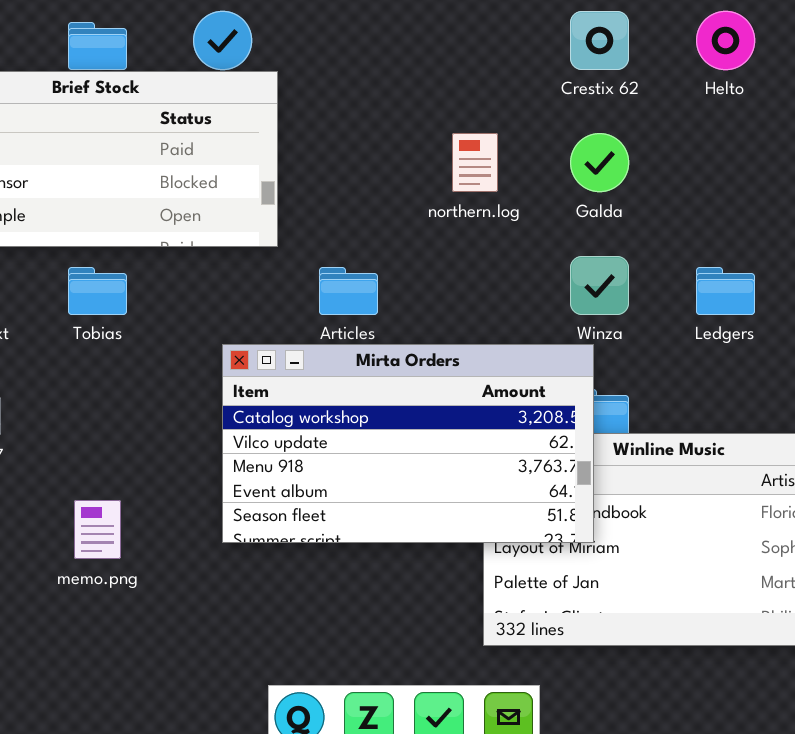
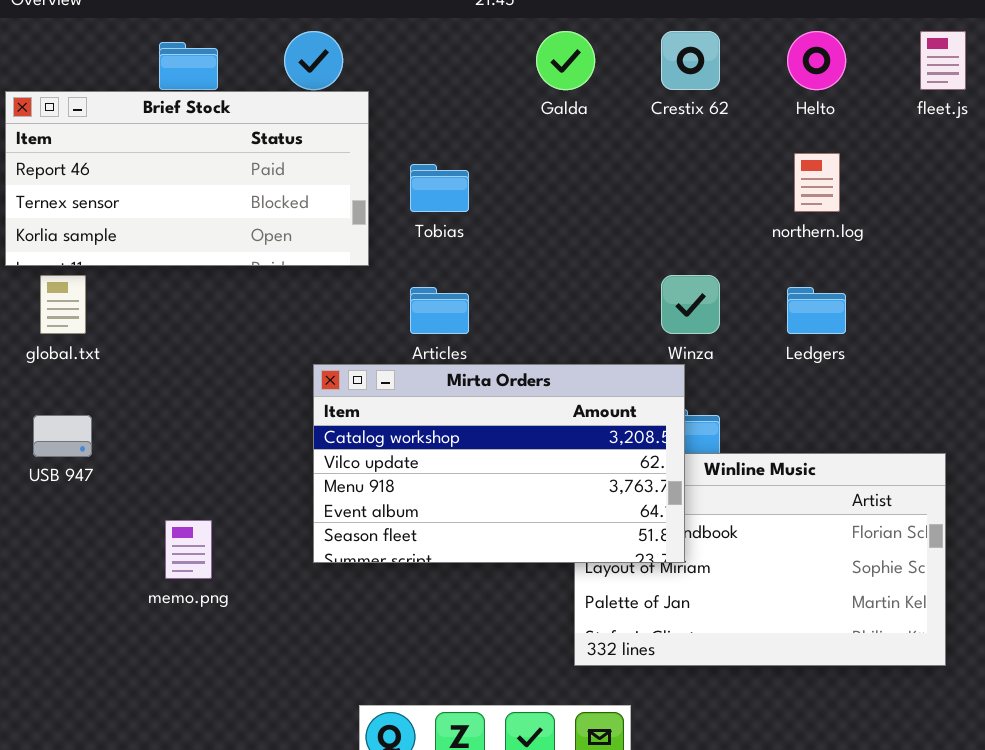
northern.log: [452,133,498,192] -> [794,153,840,212], moved
Galda: [570,133,629,192] -> [536,31,595,90], moved
Tobias: [68,267,127,315] -> [410,164,469,212], moved

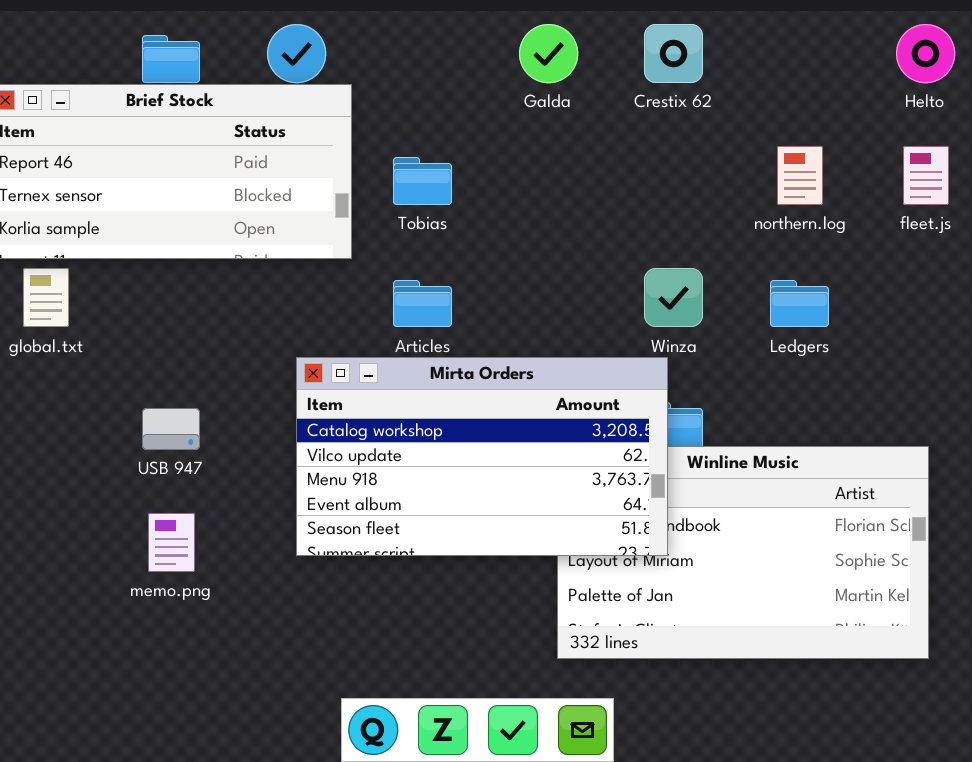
Helto: [787,31,846,90] -> [896,24,955,83], moved
fleet.js: [920,31,966,90] -> [903,146,949,205], moved
USB 947: [33,415,92,457] -> [142,408,200,450], moved

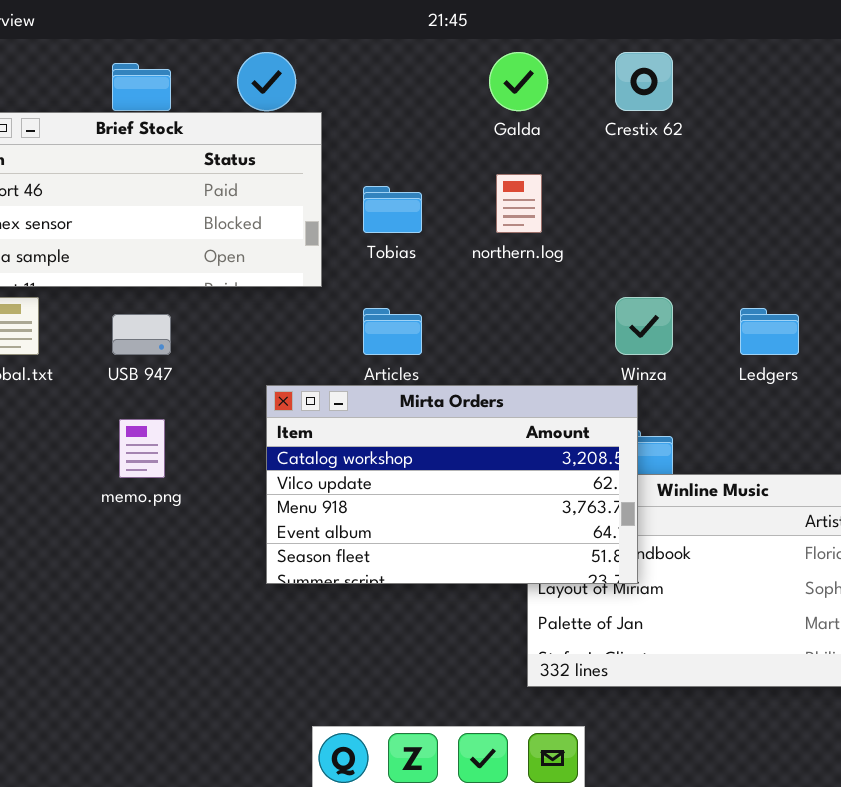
northern.log: [777,146,823,205] -> [496,174,542,233], moved
USB 947: [142,408,200,450] -> [112,314,171,355], moved
memo.png: [148,513,195,572] -> [119,419,165,478], moved

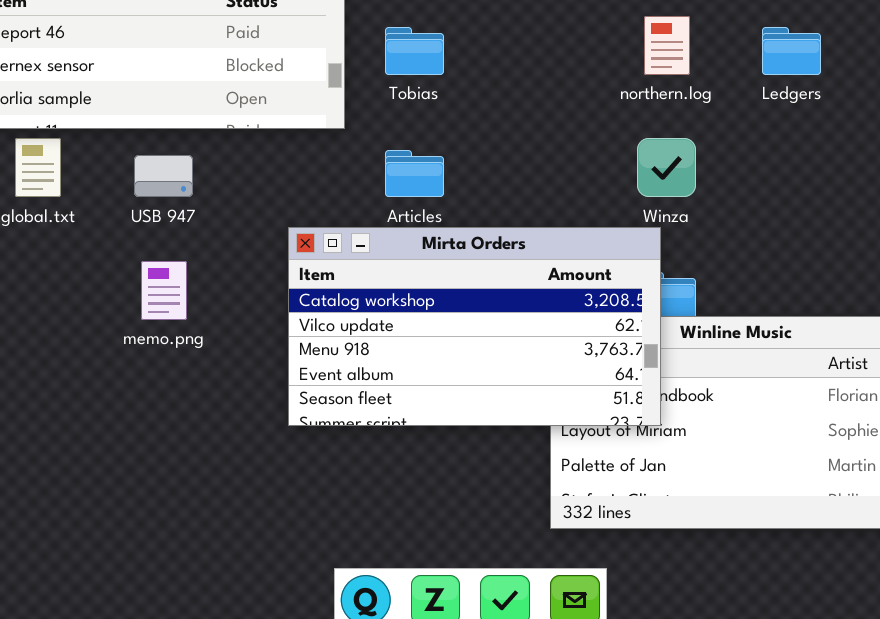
northern.log: [496,174,542,233] -> [644,16,690,75], moved
Ledgers: [740,308,799,355] -> [762,27,821,75], moved

